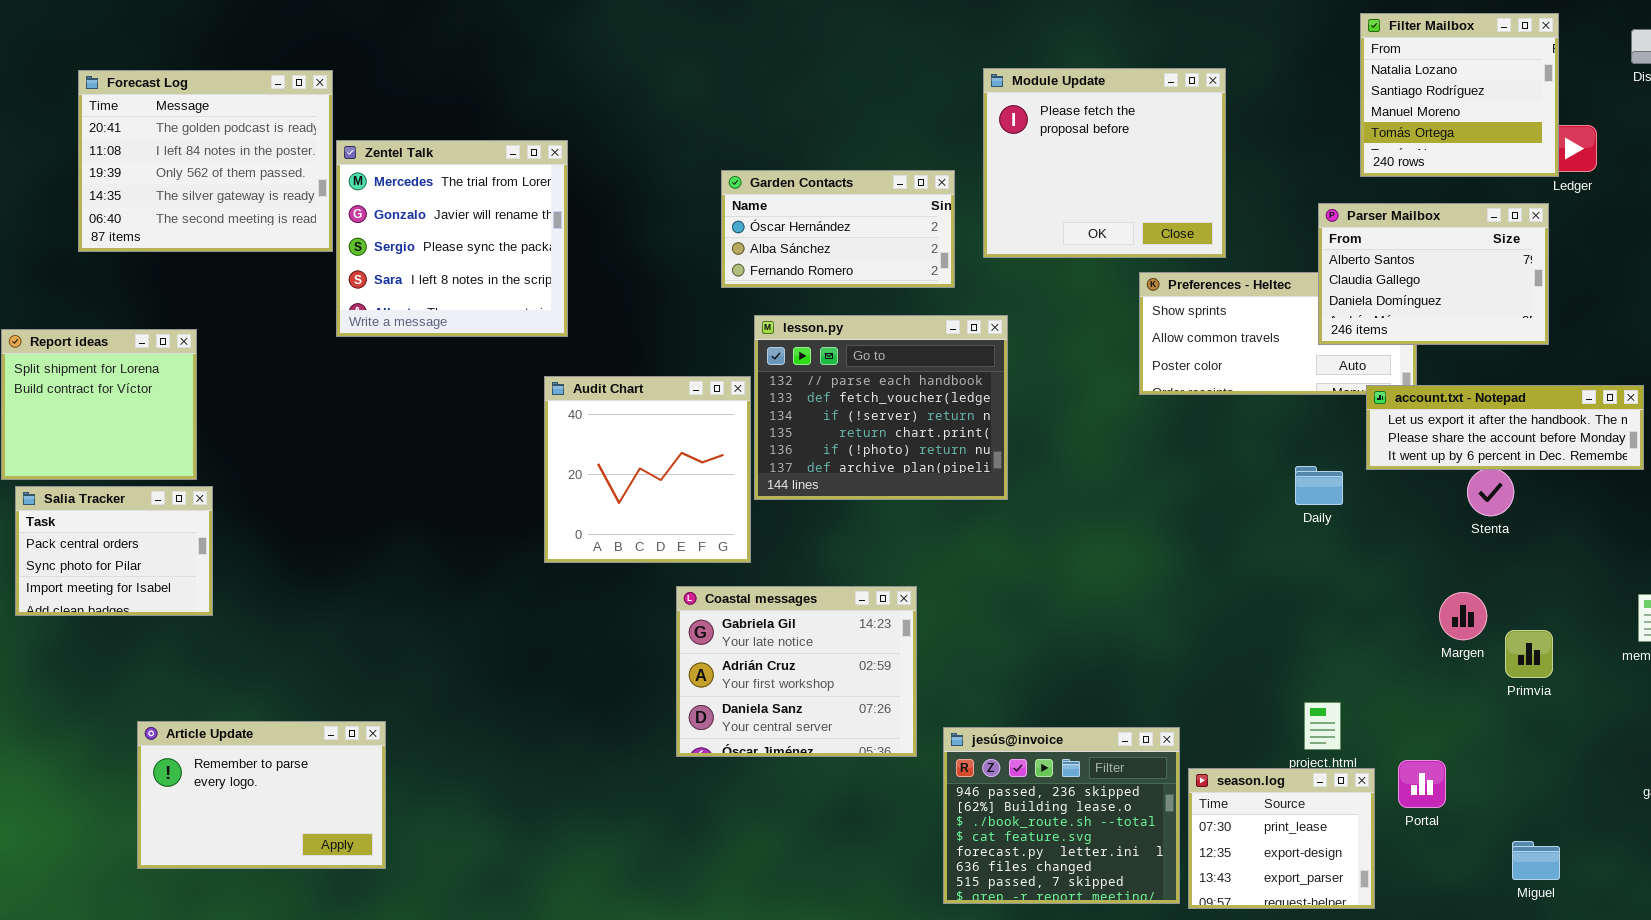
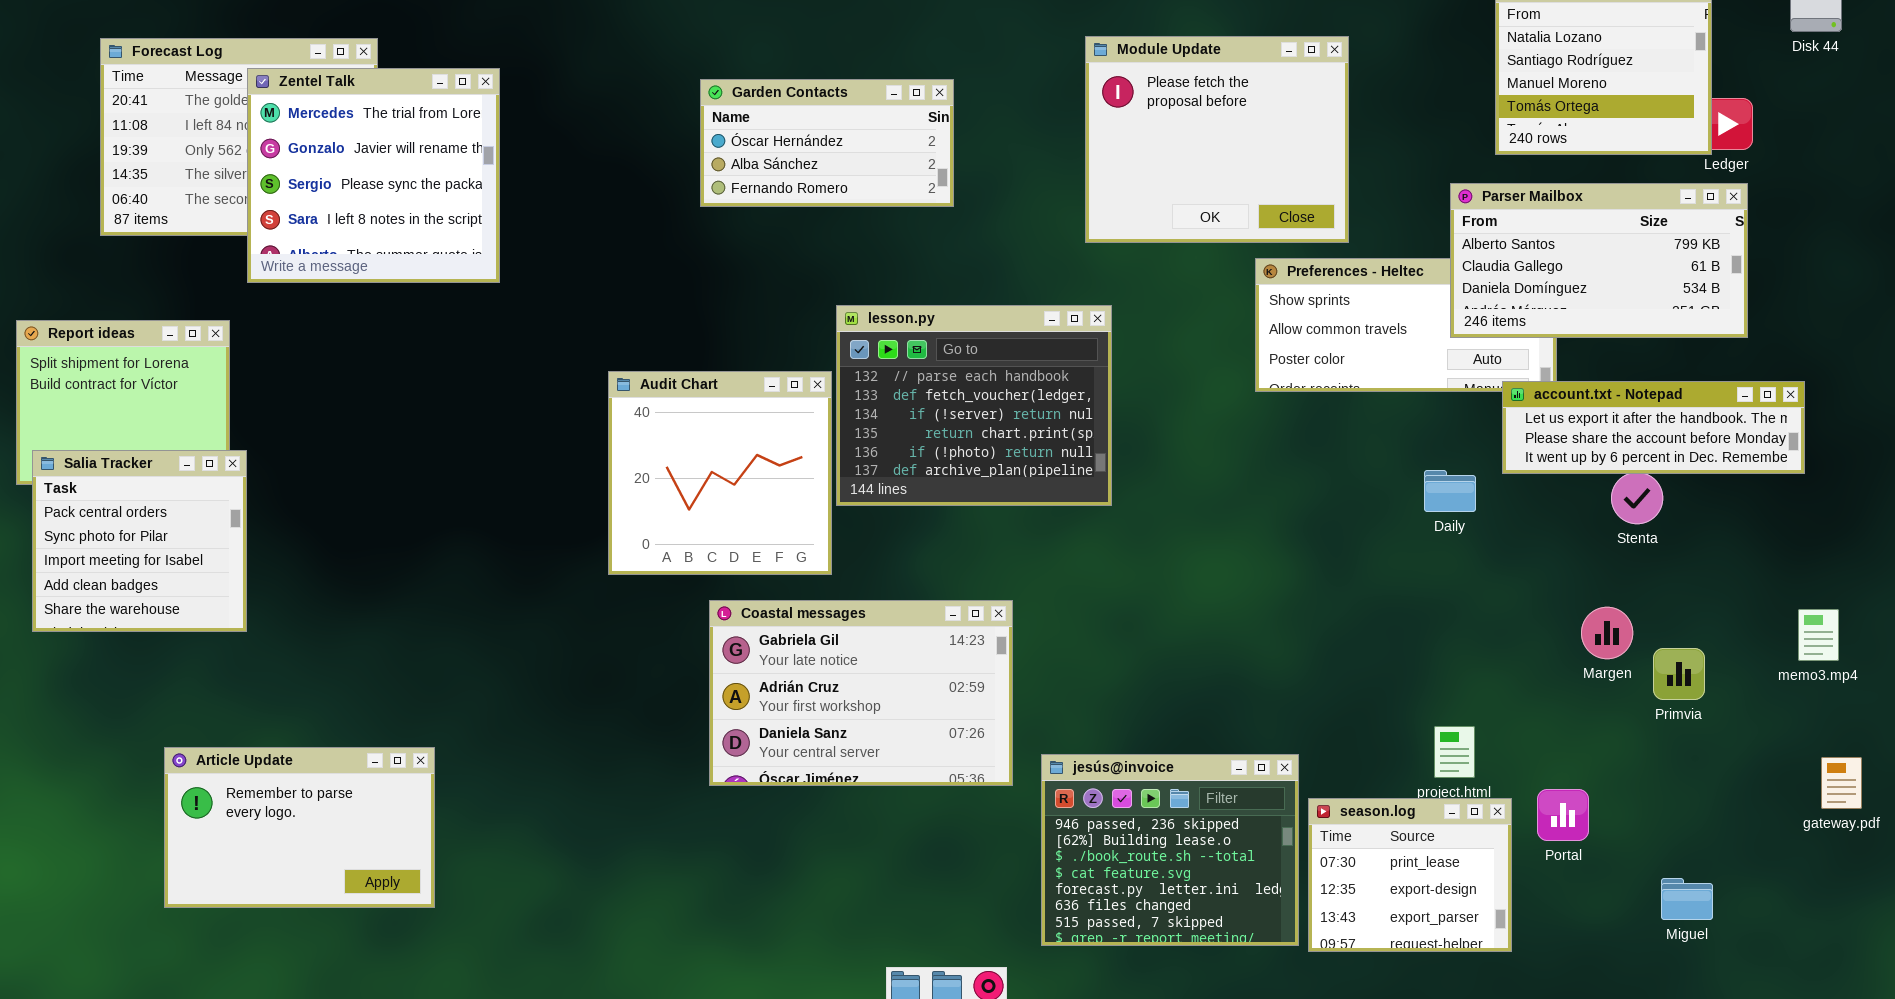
Zentel Talk: [336,140,568,337] -> [247,68,500,283], moved
Garden Contacts: [721,170,955,288] -> [700,79,954,207], moved
Parser Mailbox: [1318,203,1549,345] -> [1450,183,1748,338], resized
Salia Tracker: [15,486,213,616] -> [32,450,247,632], resized
Coastal messages: [676,586,917,757] -> [709,600,1013,786], resized

